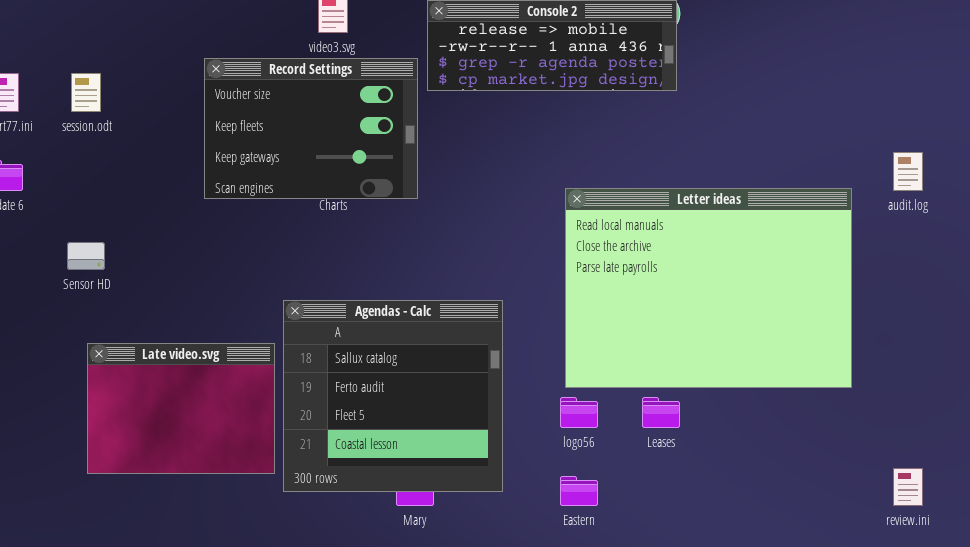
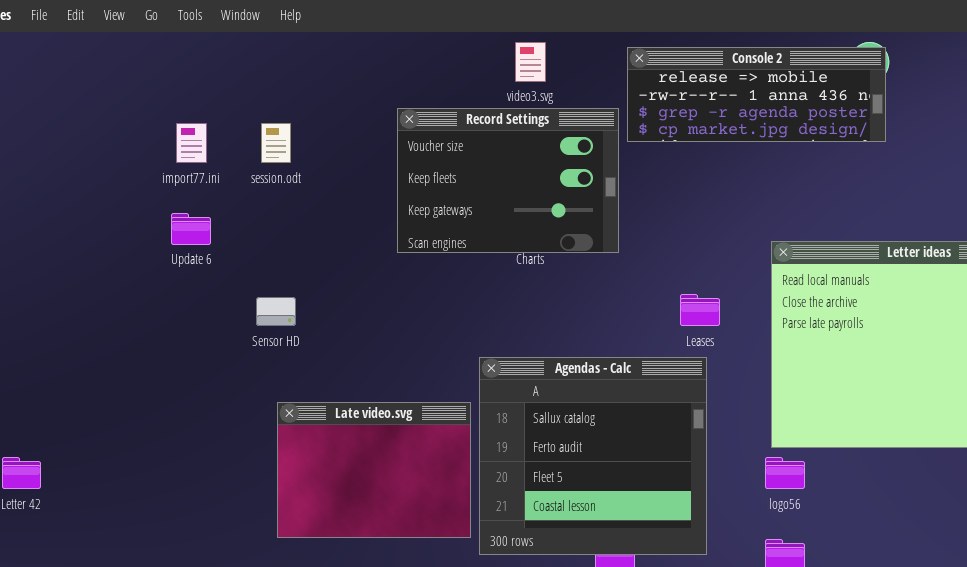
Leases: [642,397,680,428] -> [680,294,720,326], moved

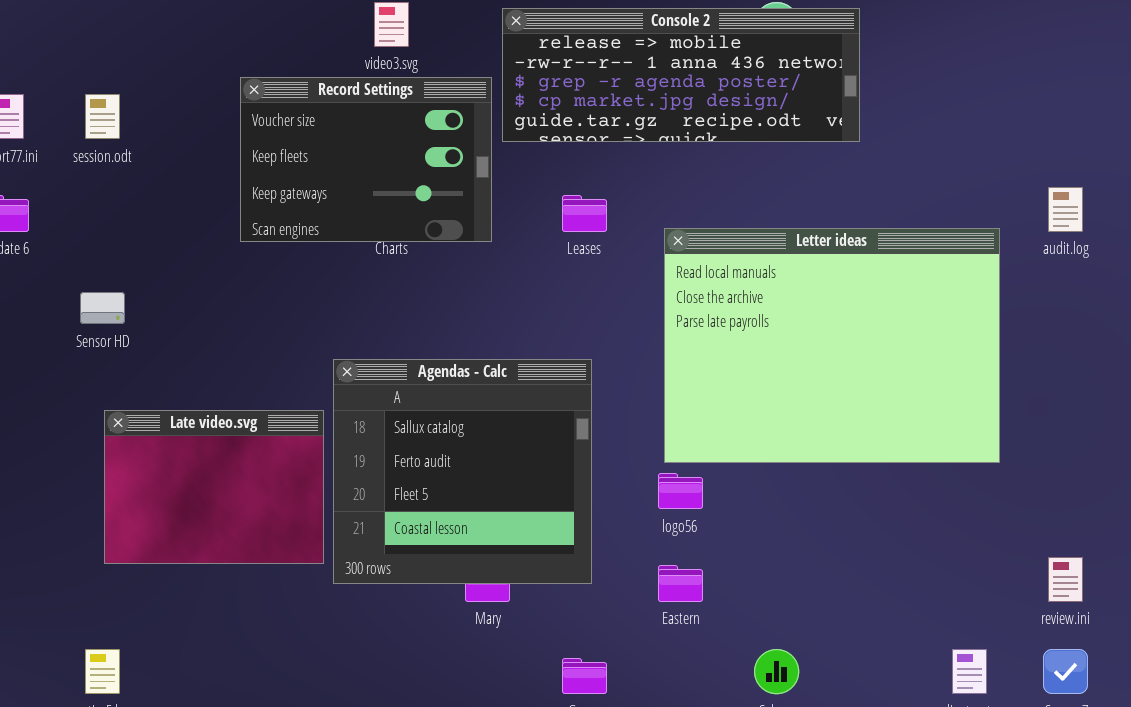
Console 2: [627,47,886,142] -> [502,8,860,142], resized
Leases: [680,294,720,326] -> [562,195,607,232], moved

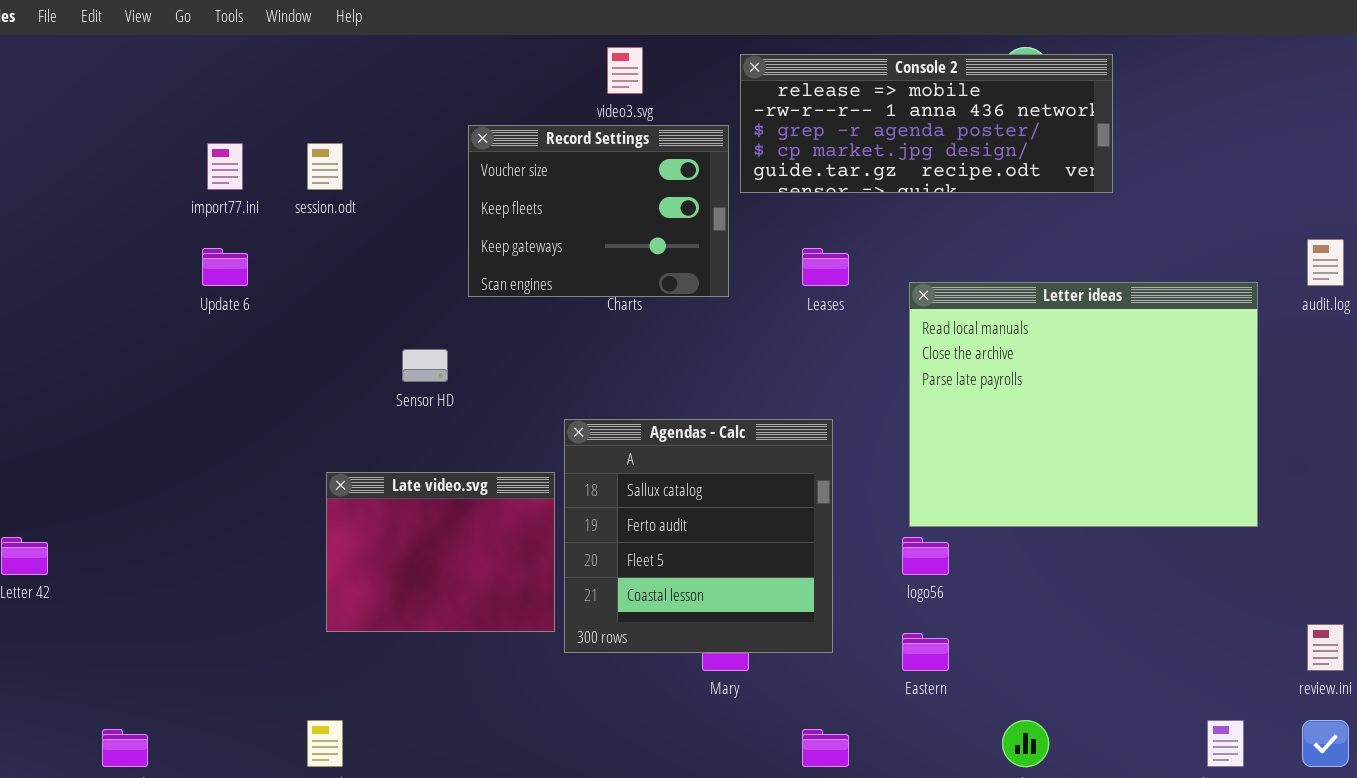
Sensor HD: [80,292,125,324] -> [402,349,448,382], moved

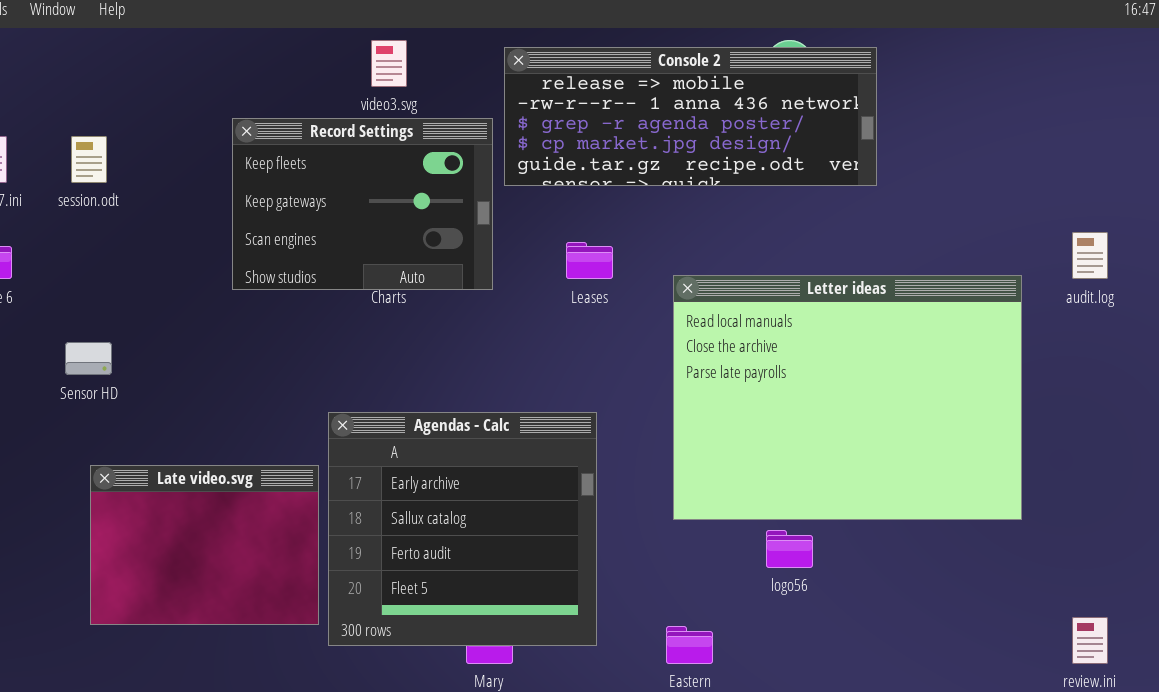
Record Settings: [468,125,729,297] -> [232,118,493,290], scrolled down 1 row
Sensor HD: [402,349,448,382] -> [65,342,112,375], moved
Agendas - Calc: [564,419,833,653] -> [328,412,597,646], scrolled up 1 row
logo56: [902,537,949,575] -> [766,530,813,568], moved

